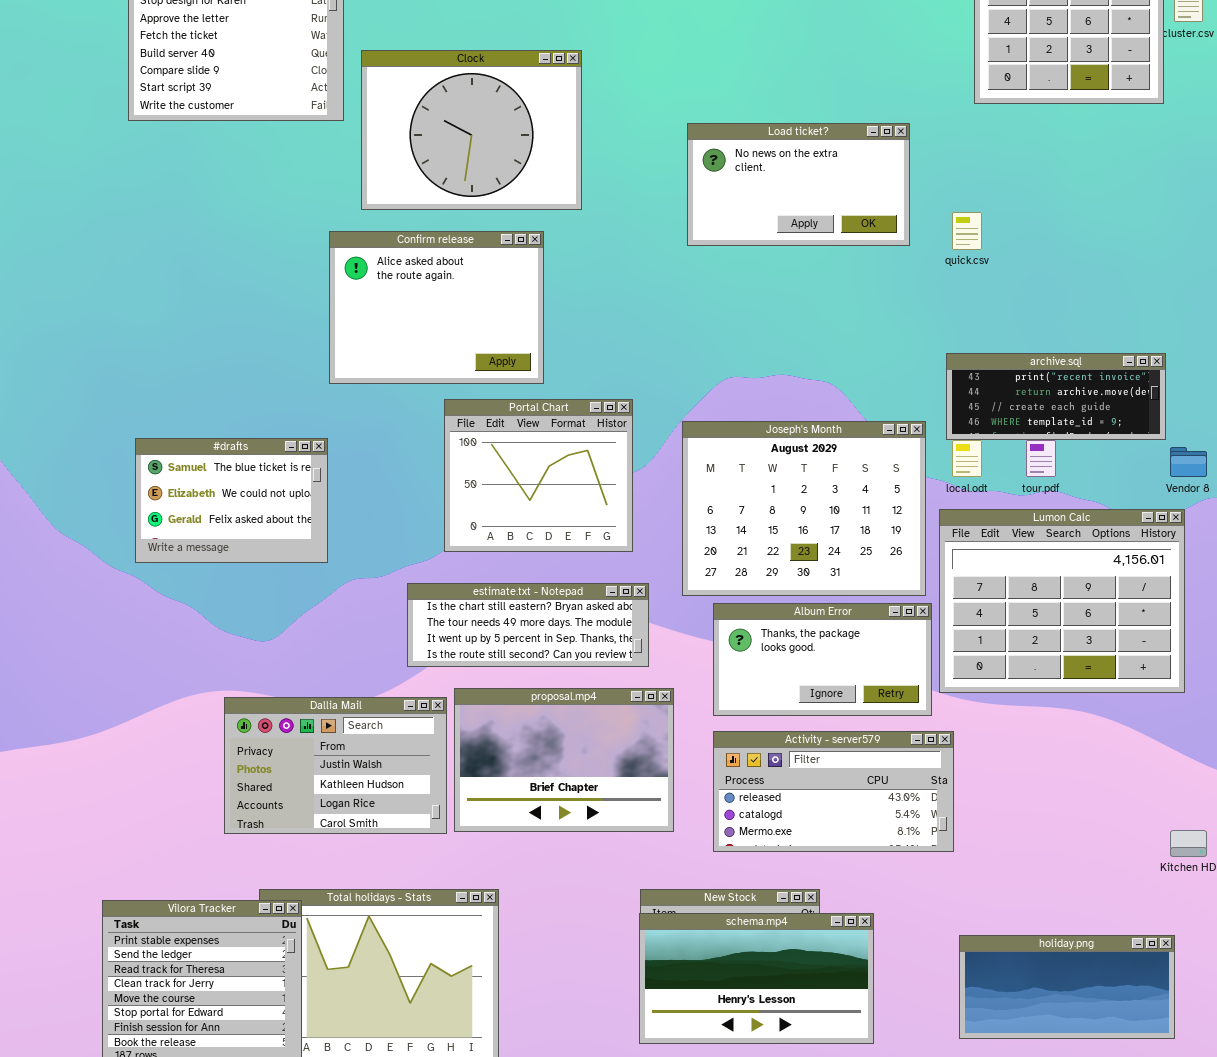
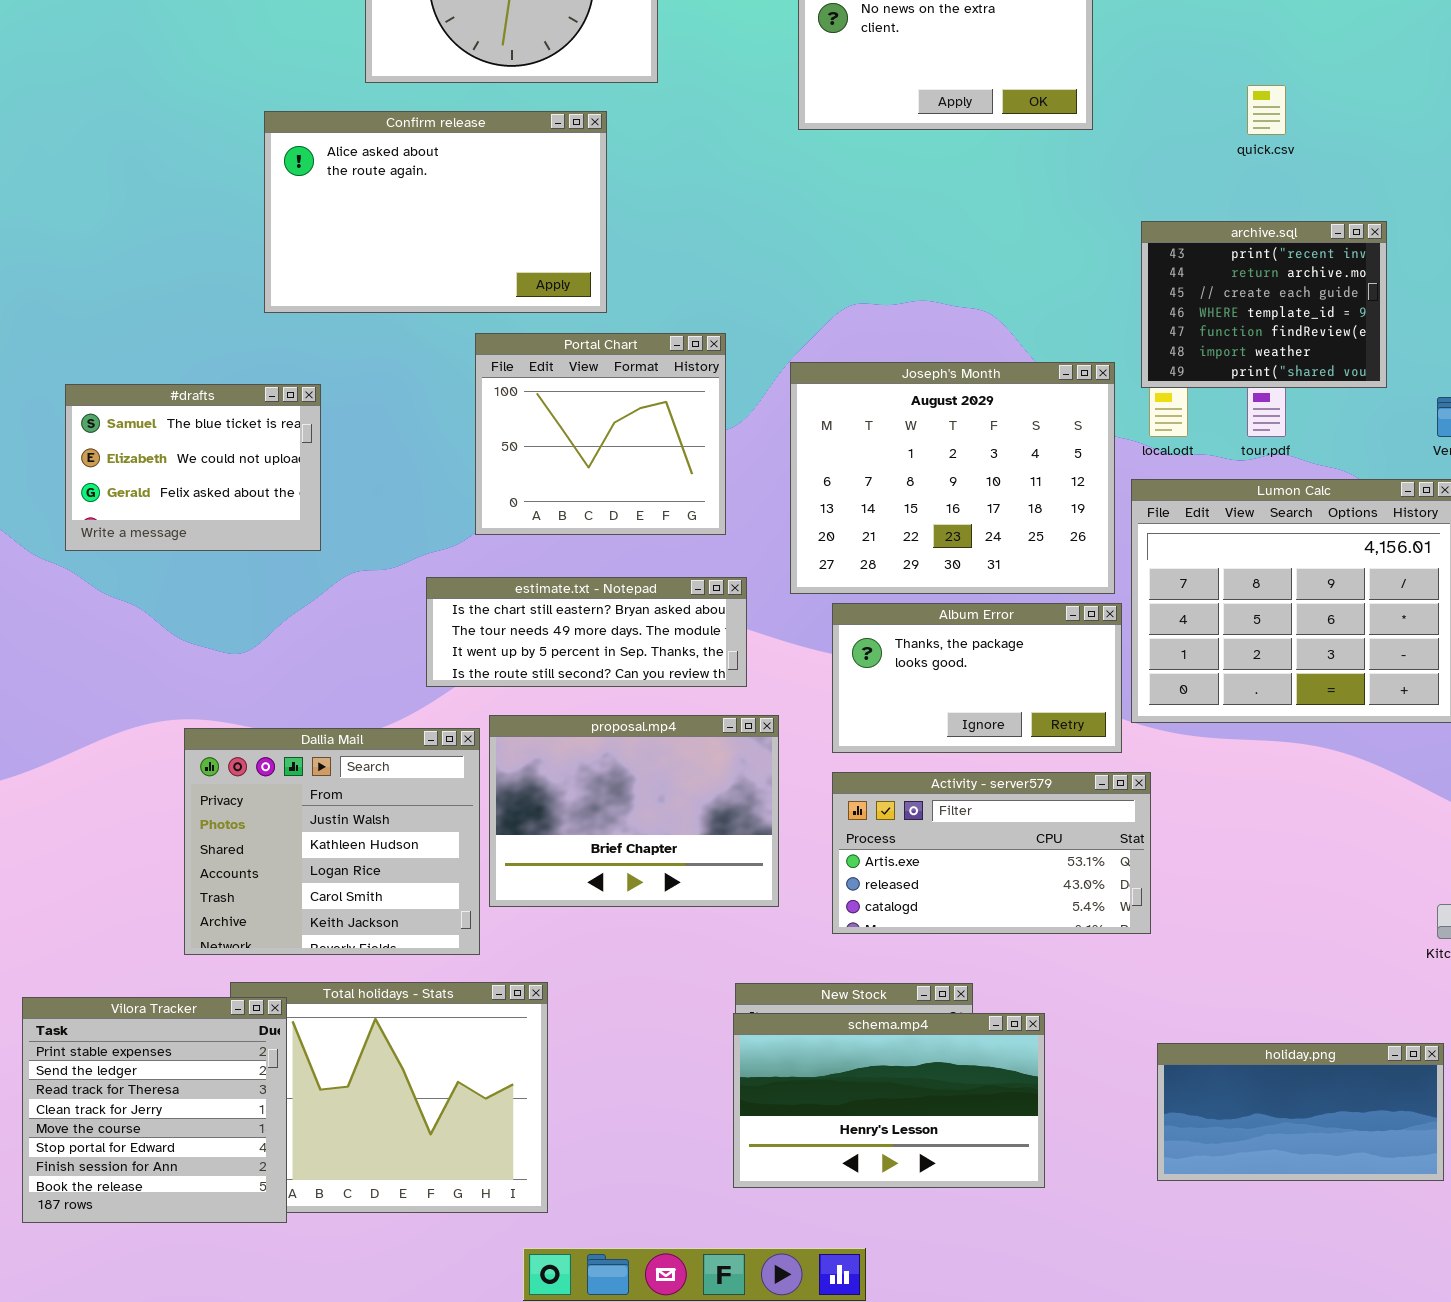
quick.csv: [952,212,982,250] -> [1247,85,1286,135], moved
Confirm release: [329,231,544,384] -> [264,111,607,313], resized
archive.sql: [946,353,1166,440] -> [1141,221,1387,388], resized
Dallia Mail: [224,697,447,834] -> [184,728,480,955], resized
Activity - server579: [713,731,954,852] -> [832,772,1151,934], scrolled up 1 row

